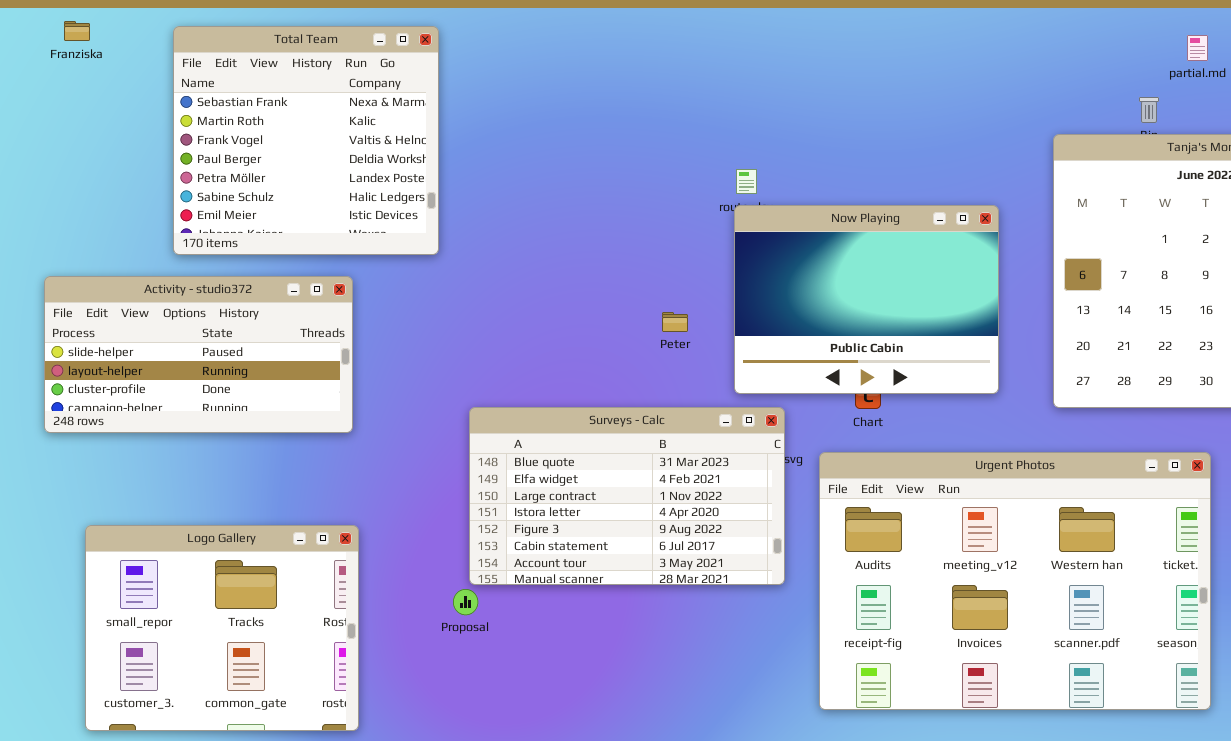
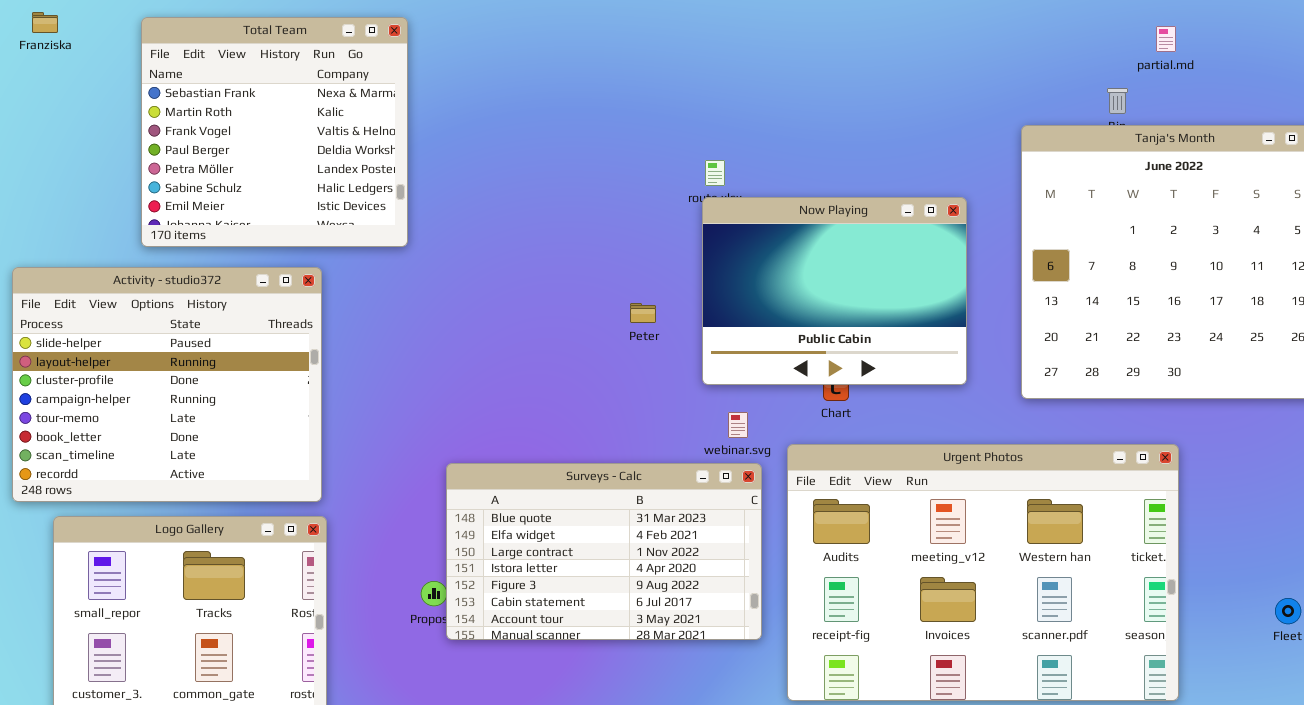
Activity - studio372: [44,276,353,433] -> [12,267,322,502], resized
Surveys - Calc: [469,407,785,585] -> [446,463,762,640], moved

